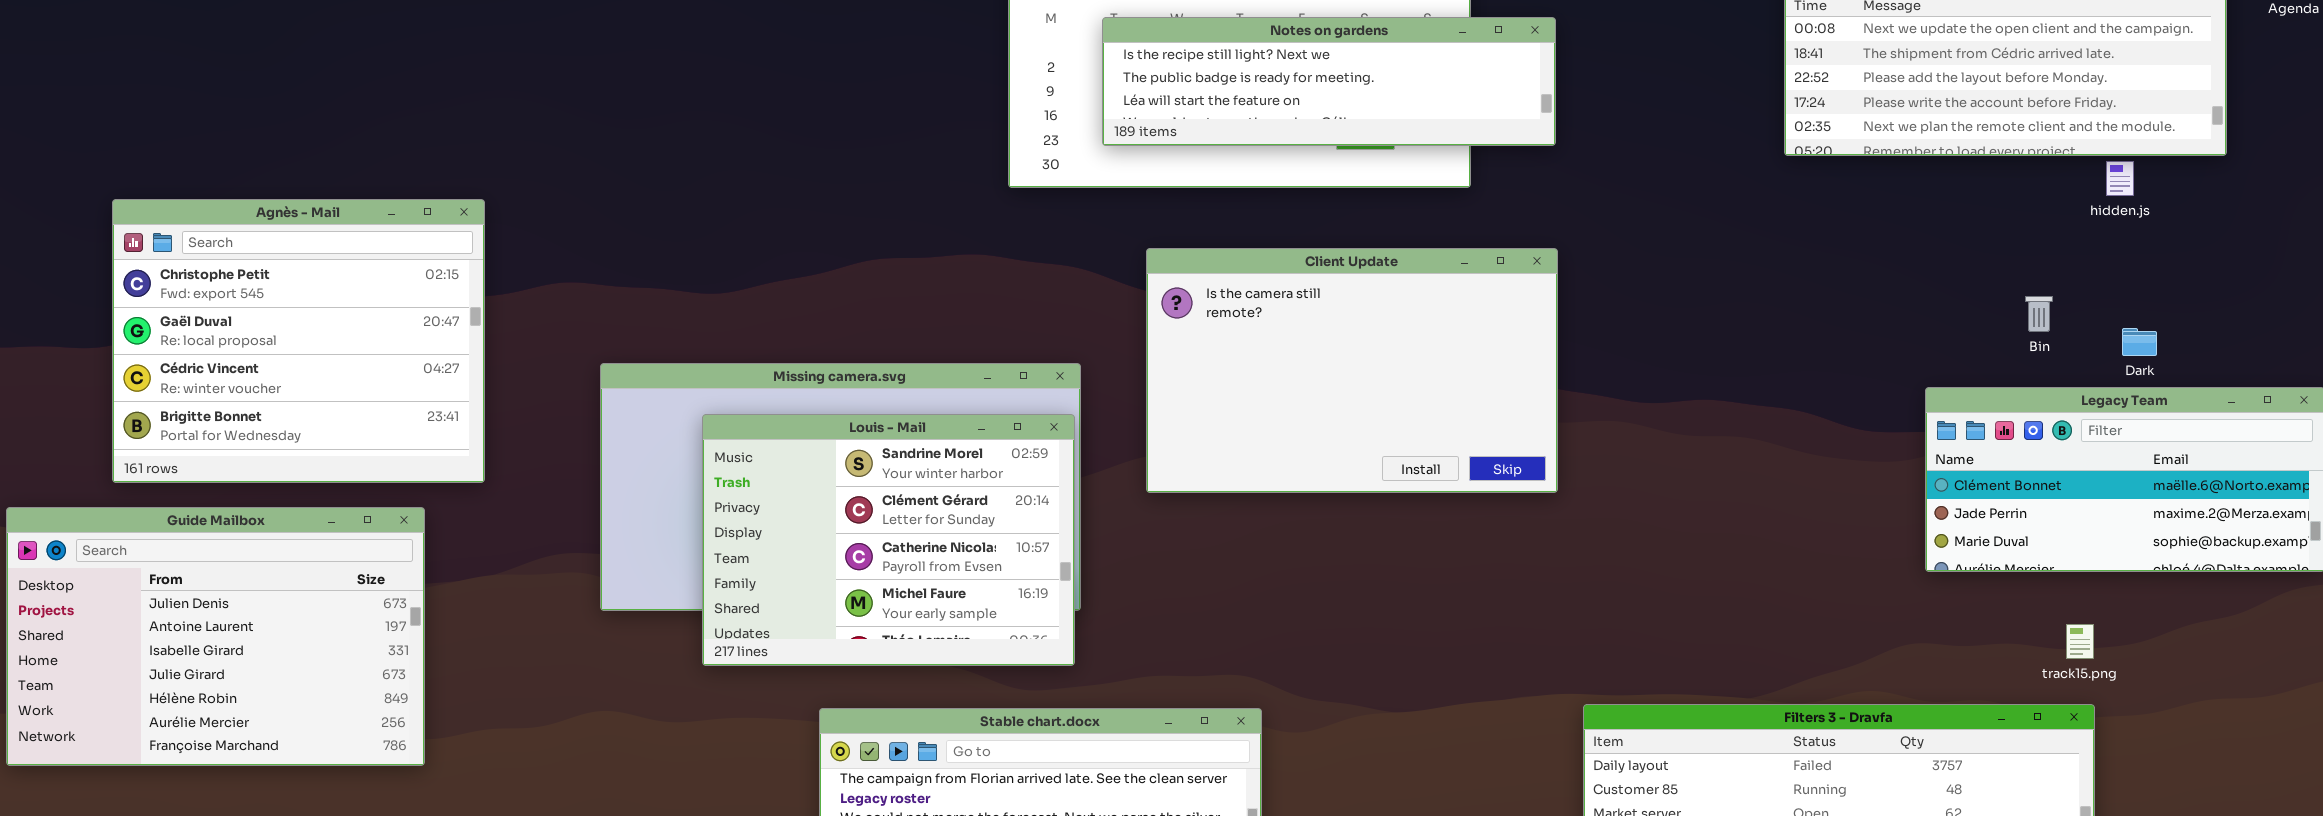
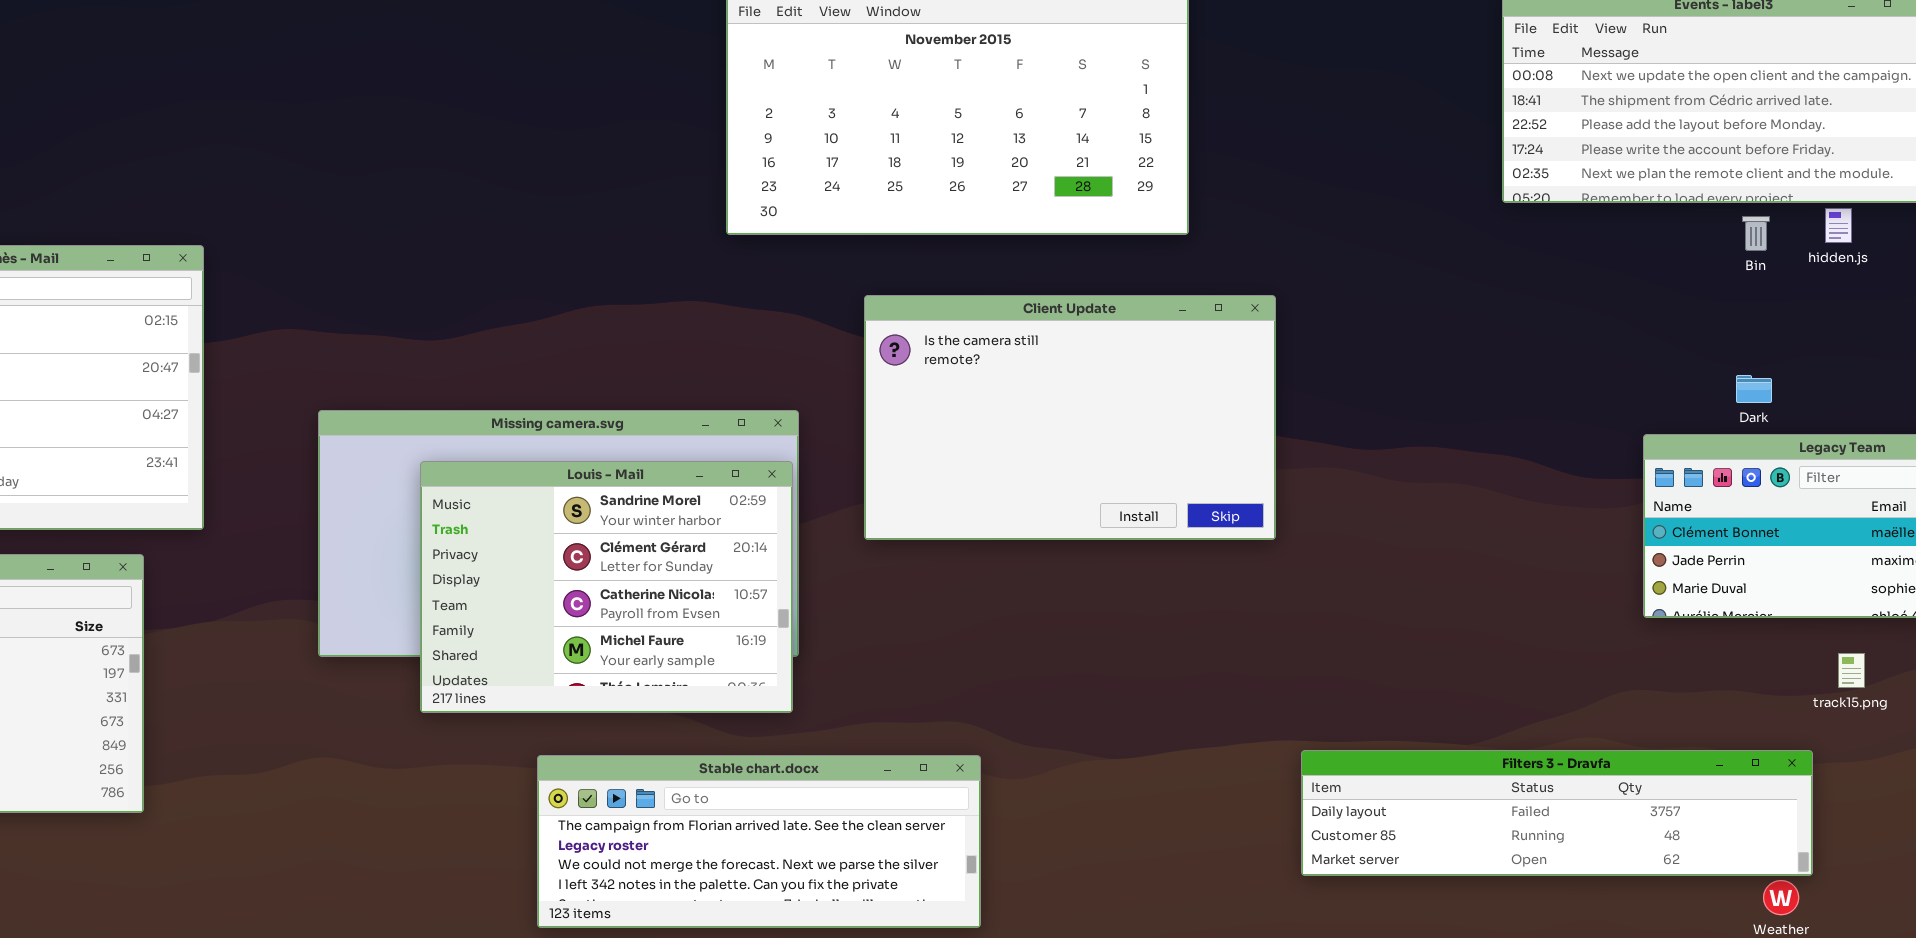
Notes on gardens: [1102,17,1556,146] -> none, closed
Bin: [2025,296,2053,332] -> [1742,216,1770,251], moved
Dark: [2122,328,2157,356] -> [1736,375,1772,403], moved
track15.png: [2066,624,2094,659] -> [1838,653,1865,688], moved

